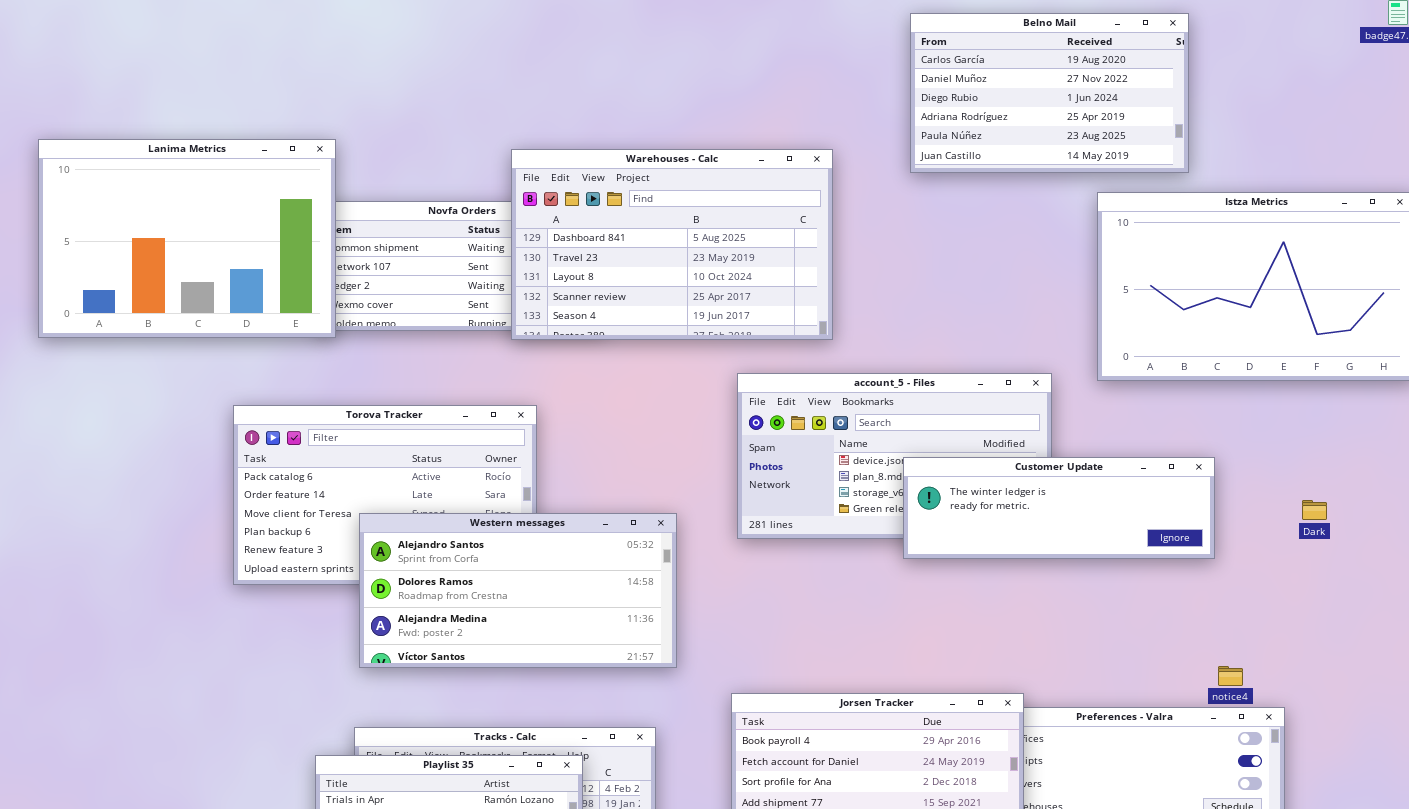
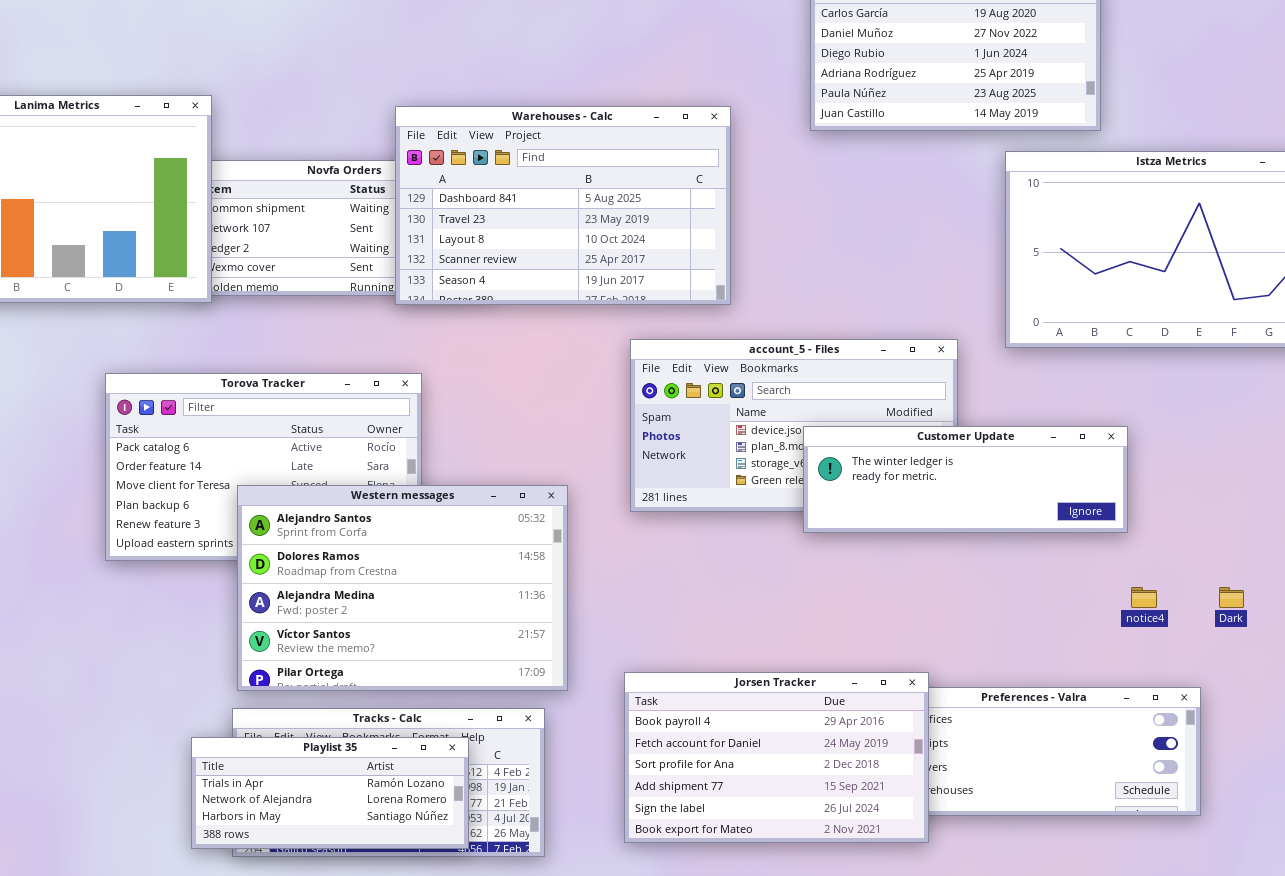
Dark: [1302,500,1327,520] -> [1219,587,1244,608], moved
Western messages: [359,513,677,668] -> [237,485,568,691], resized
notice4: [1218,666,1243,686] -> [1131,587,1157,608], moved

